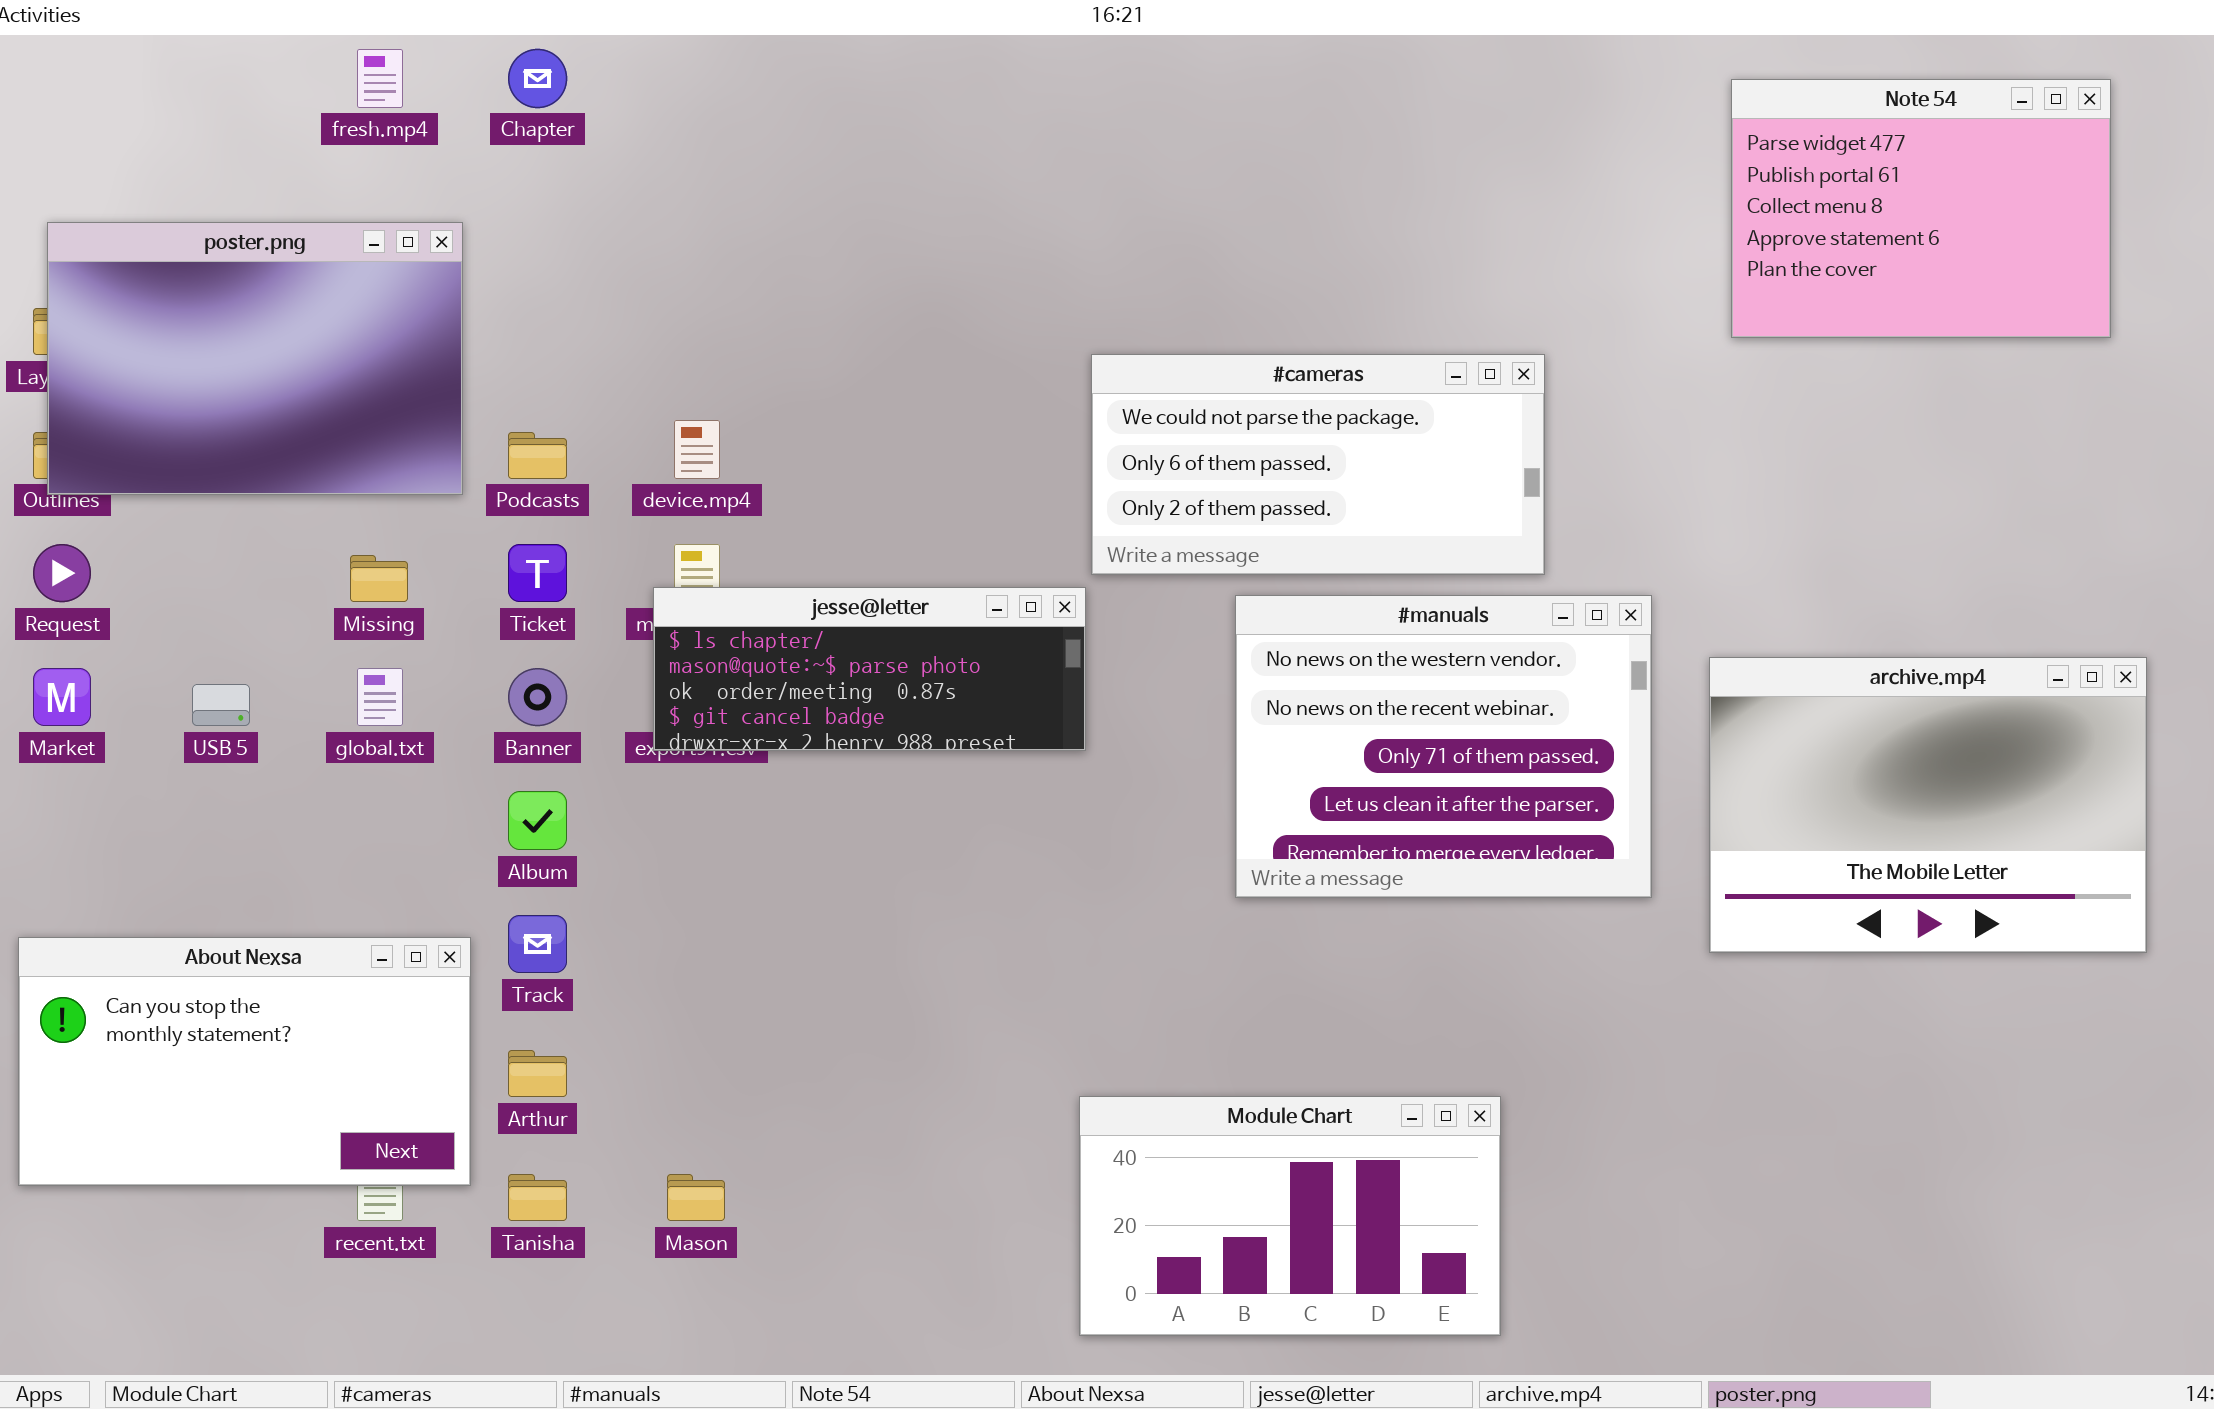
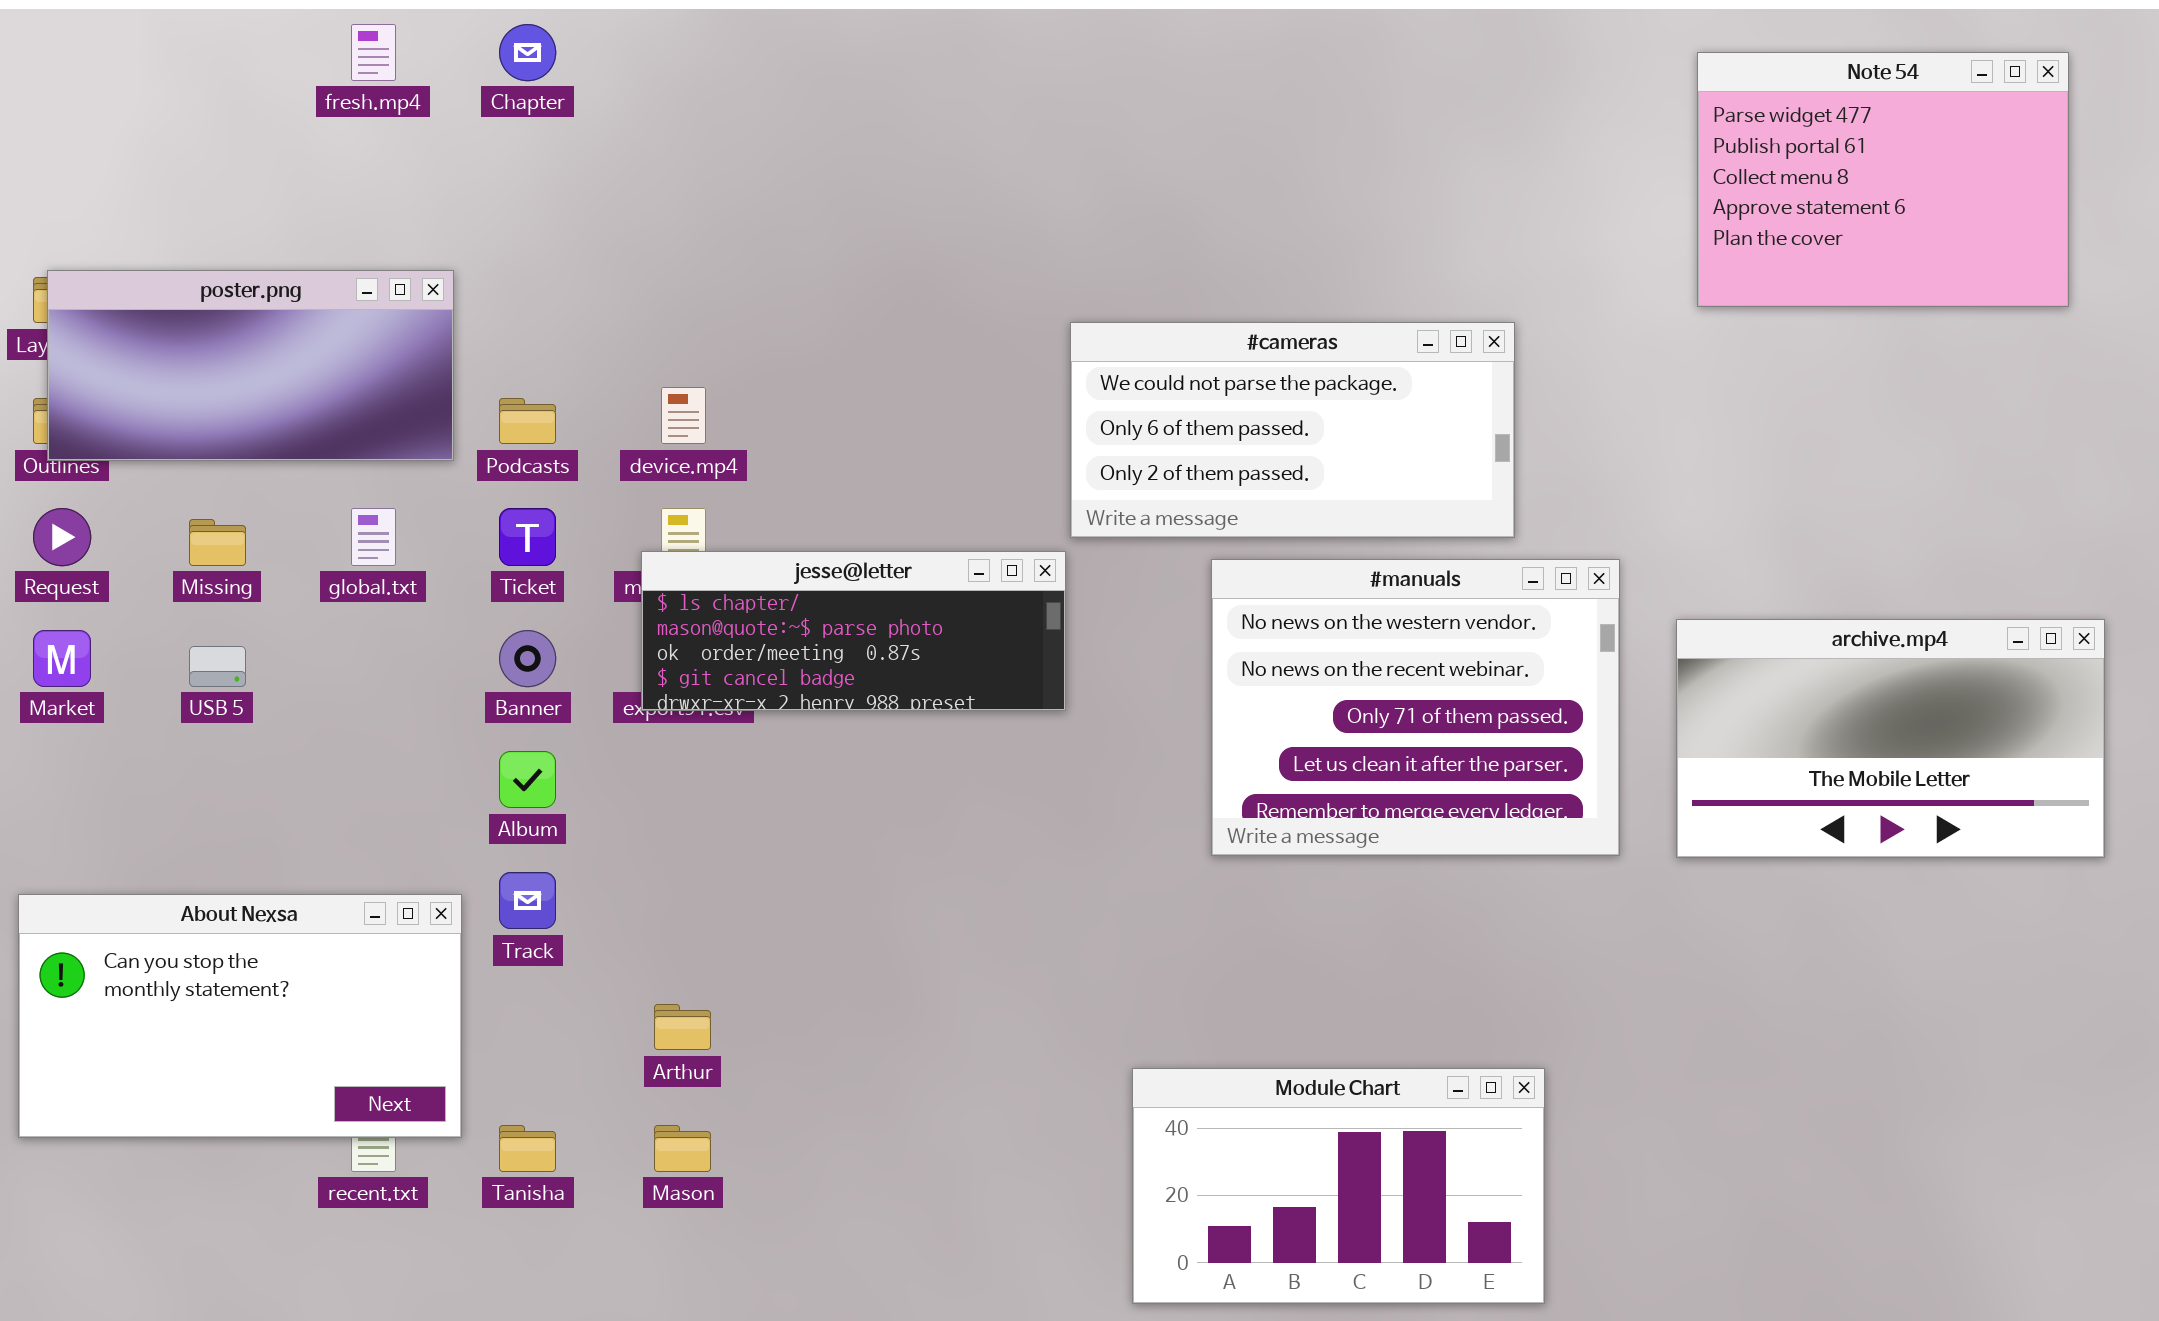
poster.png: [47,222,463,495] -> [47,270,454,461], resized
Missing: [350,555,408,602] -> [189,519,246,566], moved
archive.mp4: [1709,657,2147,953] -> [1676,619,2105,858], resized
global.txt: [357,668,403,726] -> [351,508,396,566], moved
Arthur: [508,1050,567,1097] -> [654,1004,711,1050], moved
Module Chart: [1079,1096,1501,1336] -> [1132,1068,1545,1304], moved

